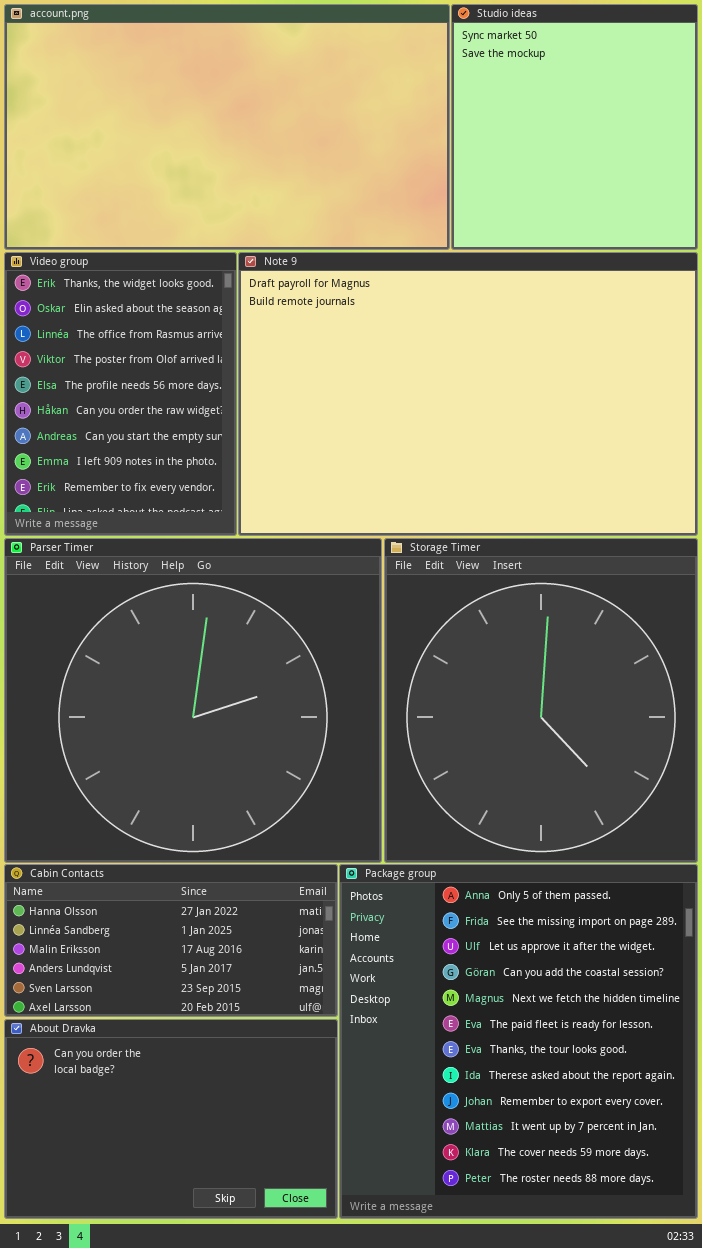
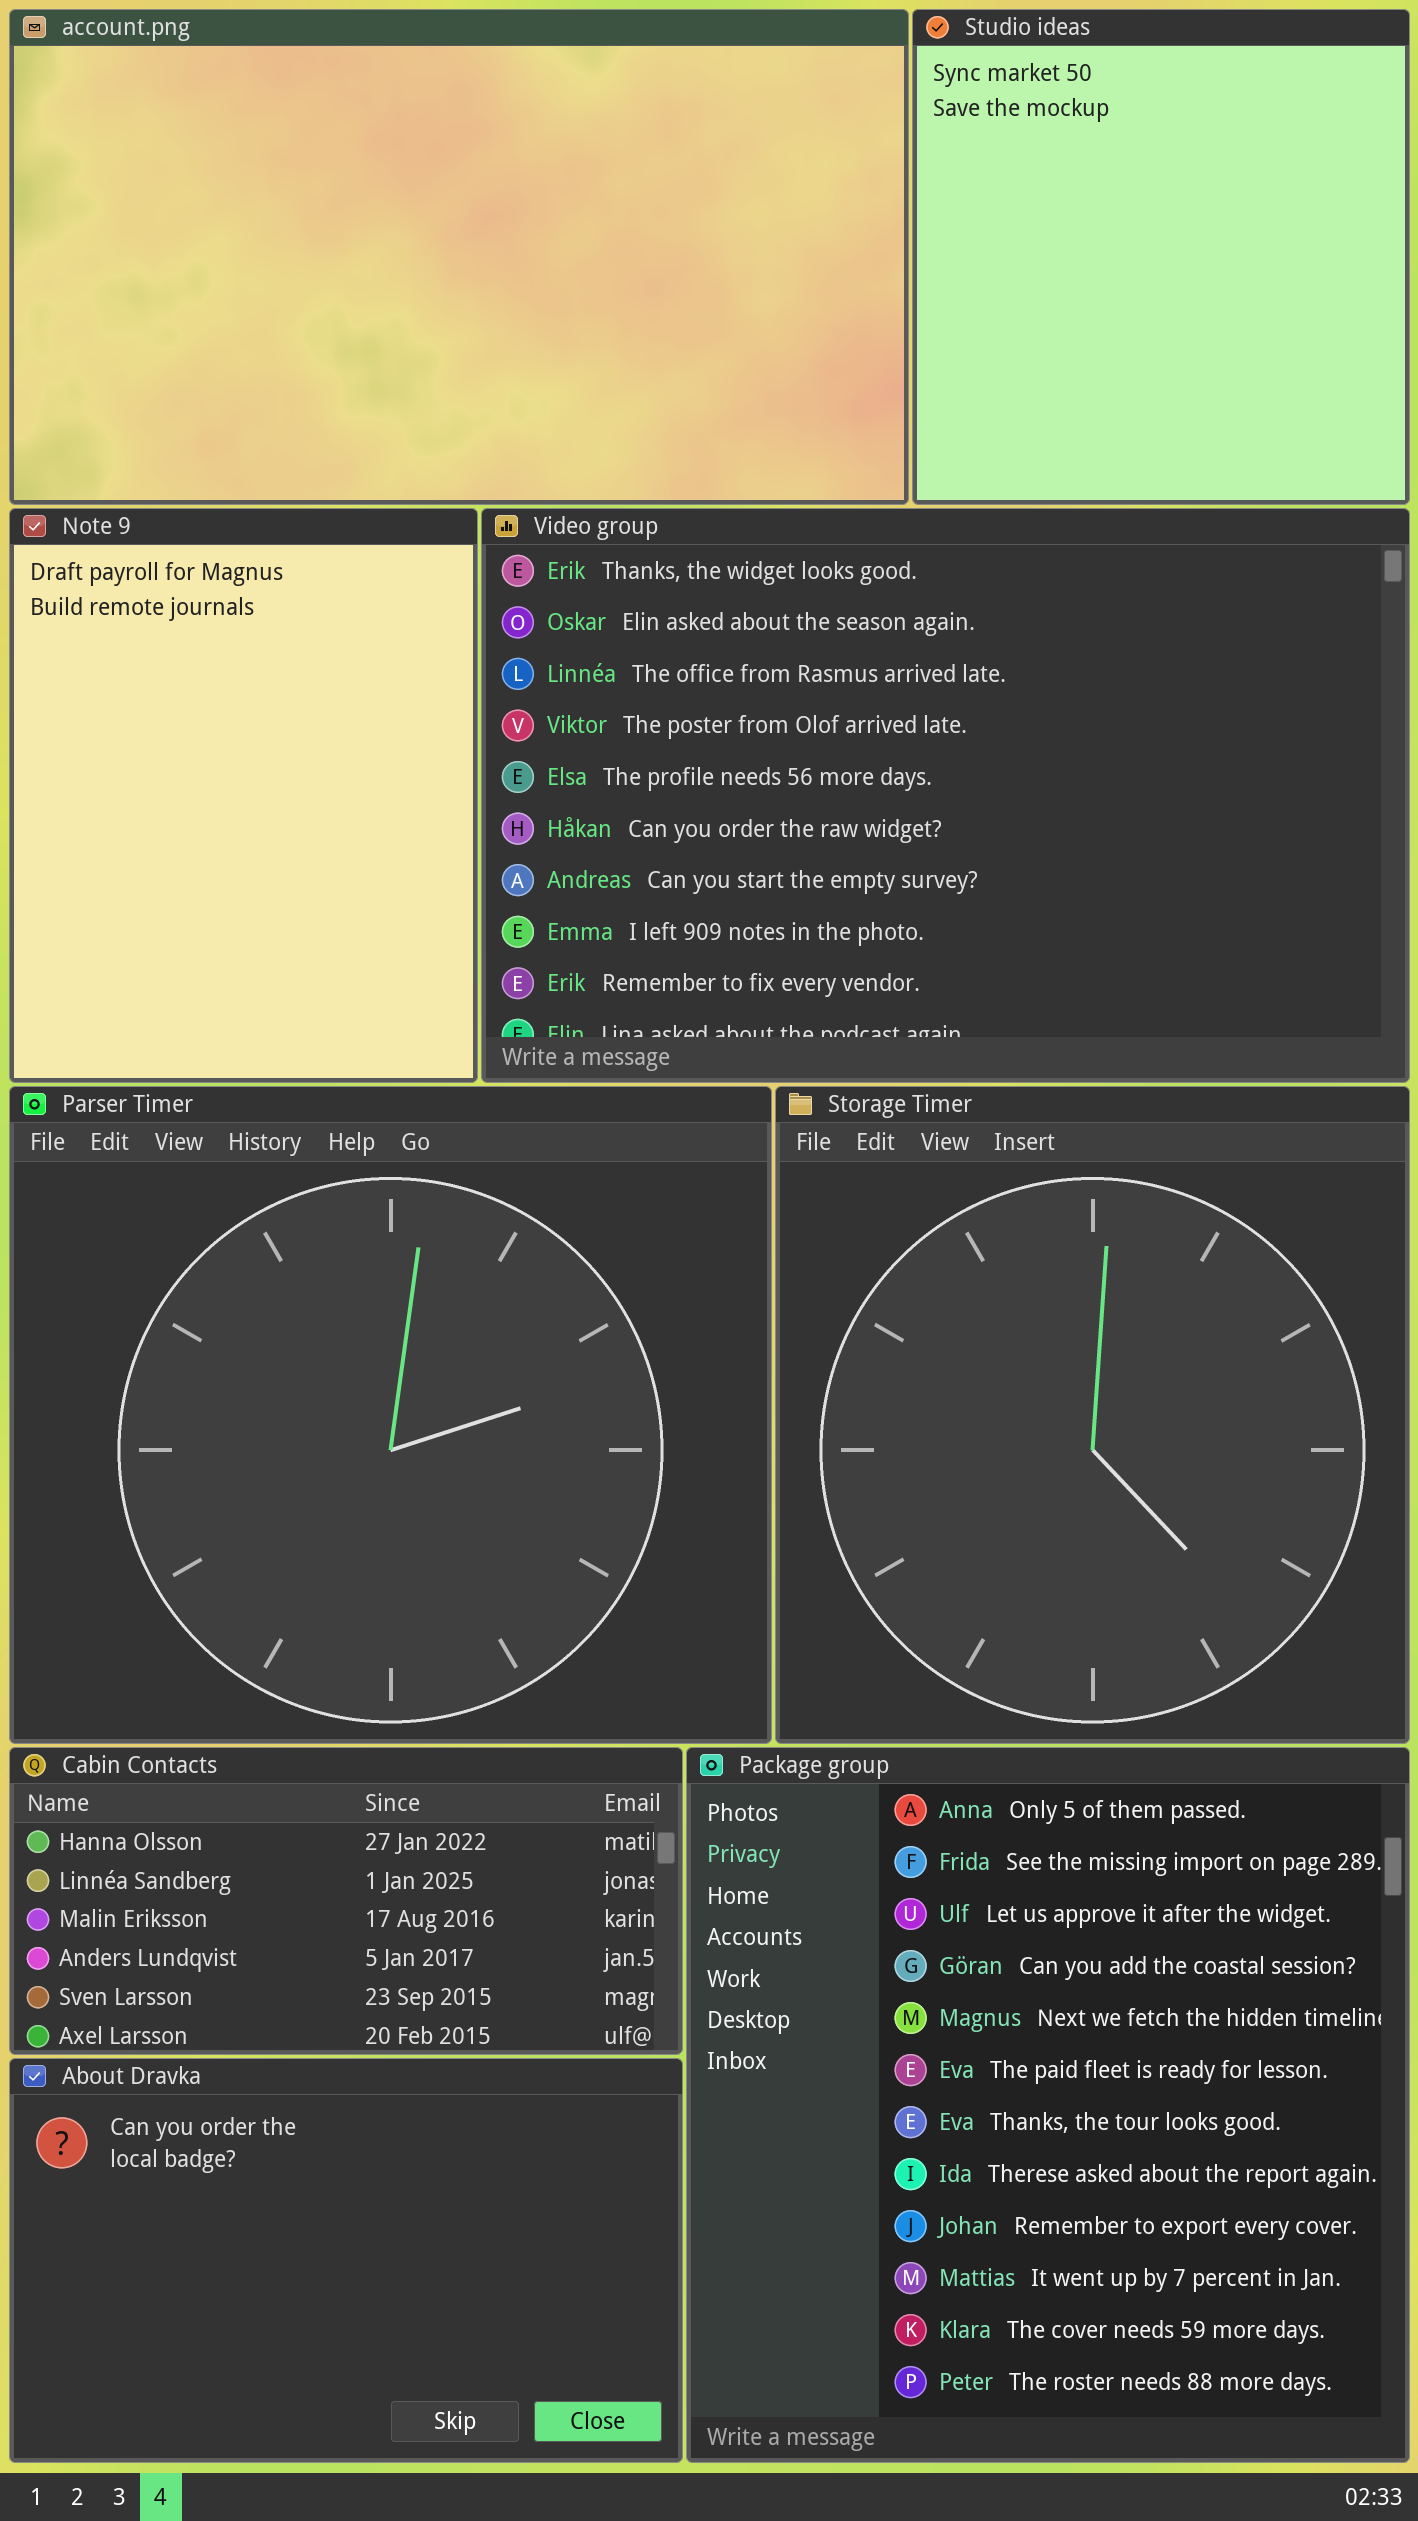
Video group: [4,252,237,536] -> [481,508,1410,1083], moved, resized
Note 9: [238,252,698,536] -> [9,508,478,1083], moved, resized

